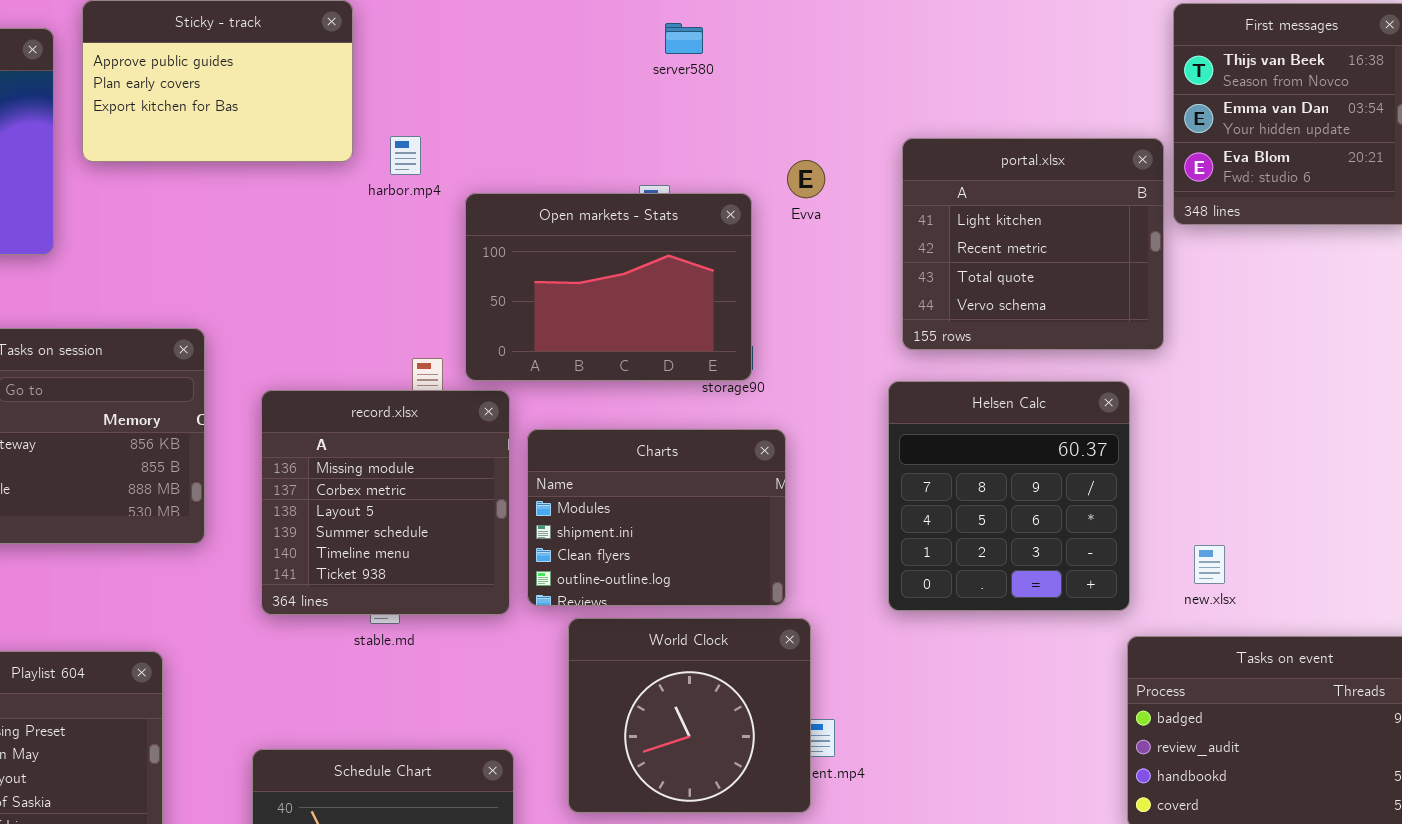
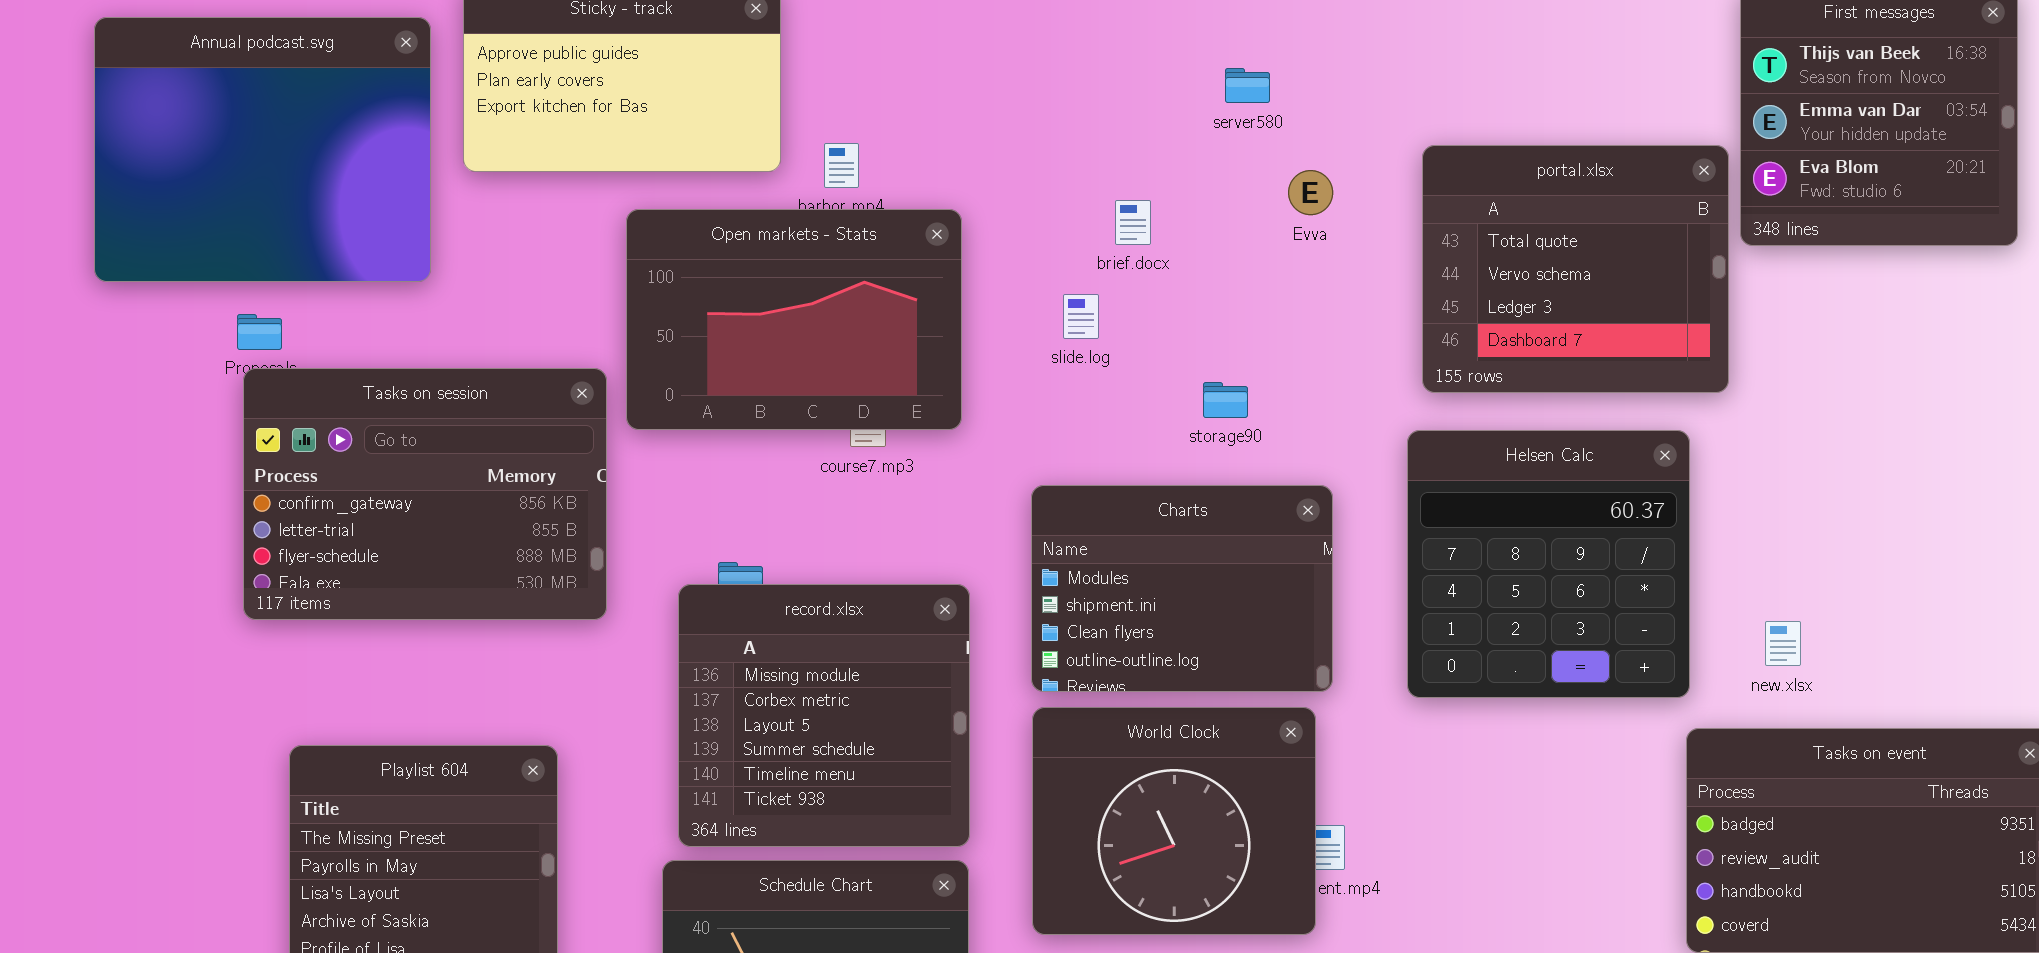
server580: [665,23,703,54] -> [1225,68,1270,103], moved
portal.xlsx: [902,138,1164,350] -> [1422,145,1729,393], scrolled down 2 rows
Open markets - Stats: [465,193,752,381] -> [626,209,962,430], moved
record.xlsx: [261,390,510,615] -> [678,584,970,847], moved
Charts: [527,429,786,606] -> [1031,485,1333,692], moved

